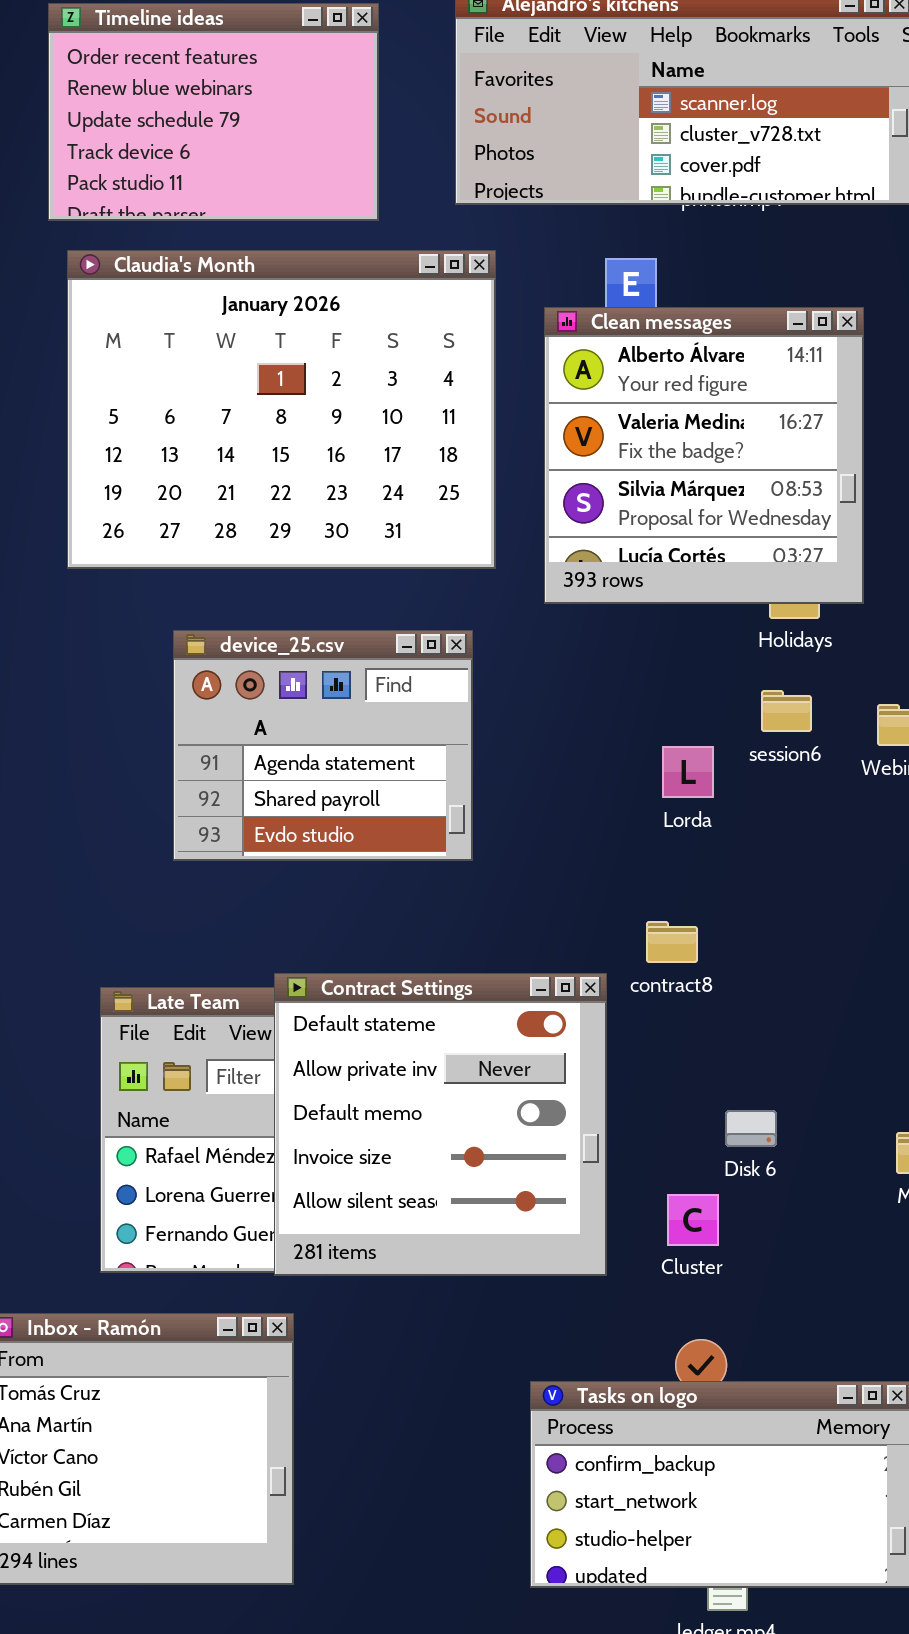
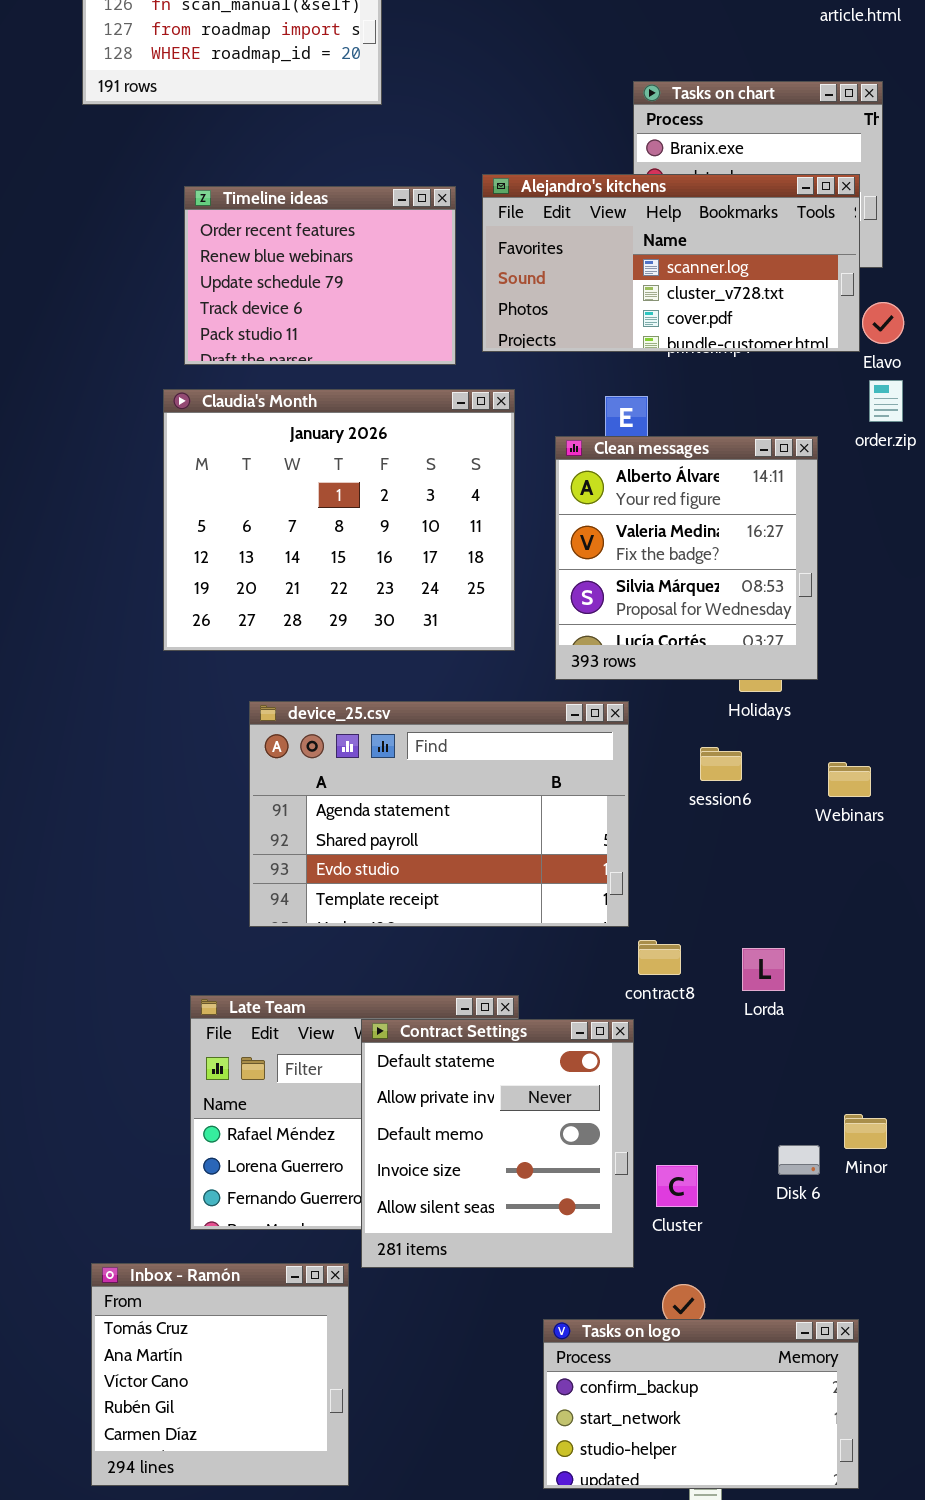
Timeline ideas: [48,3,379,221] -> [184,186,456,365], moved
device_25.csv: [173,630,473,861] -> [249,701,629,927], resized
session6: [761,690,812,732] -> [700,747,742,781], moved
Lorda: [662,746,714,798] -> [742,948,785,991], moved
Contract Settings: [274,973,607,1276] -> [361,1019,634,1268], moved
Disk 6: [725,1110,777,1147] -> [778,1145,820,1175], moved

